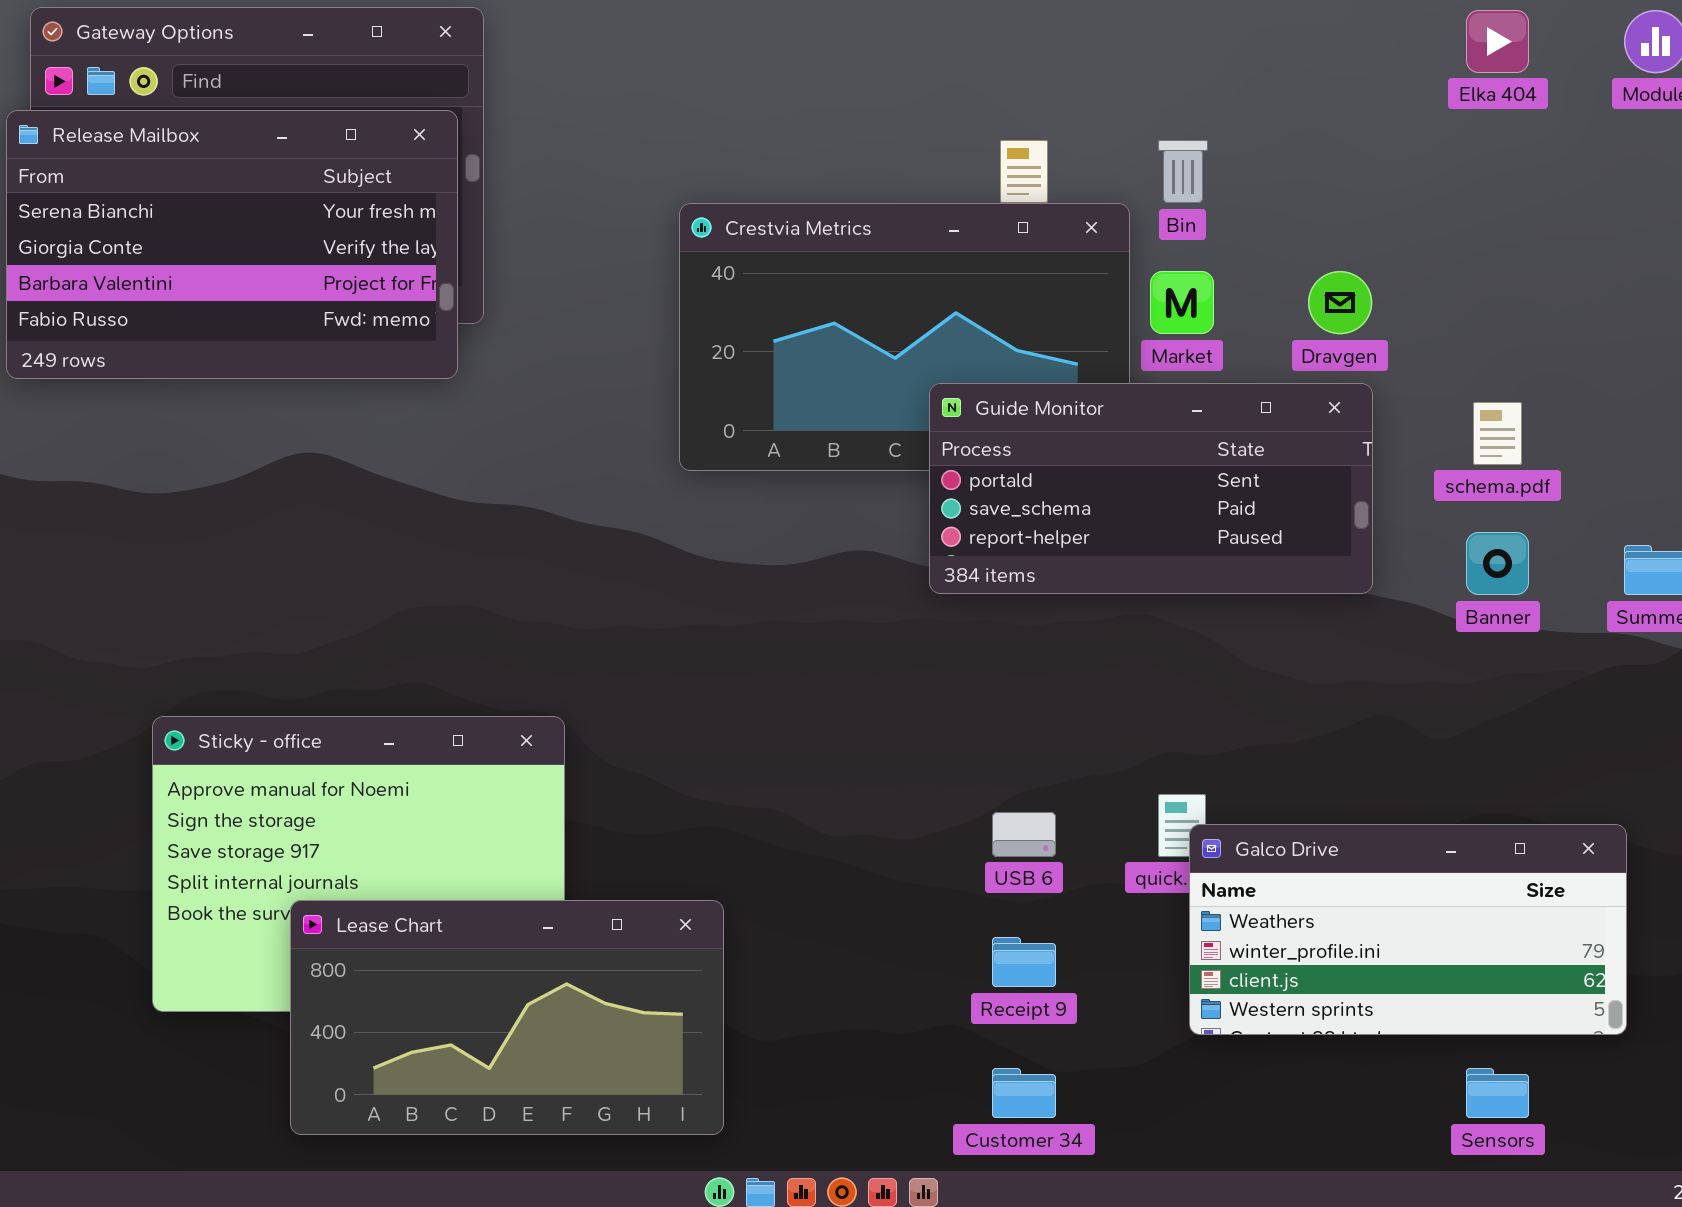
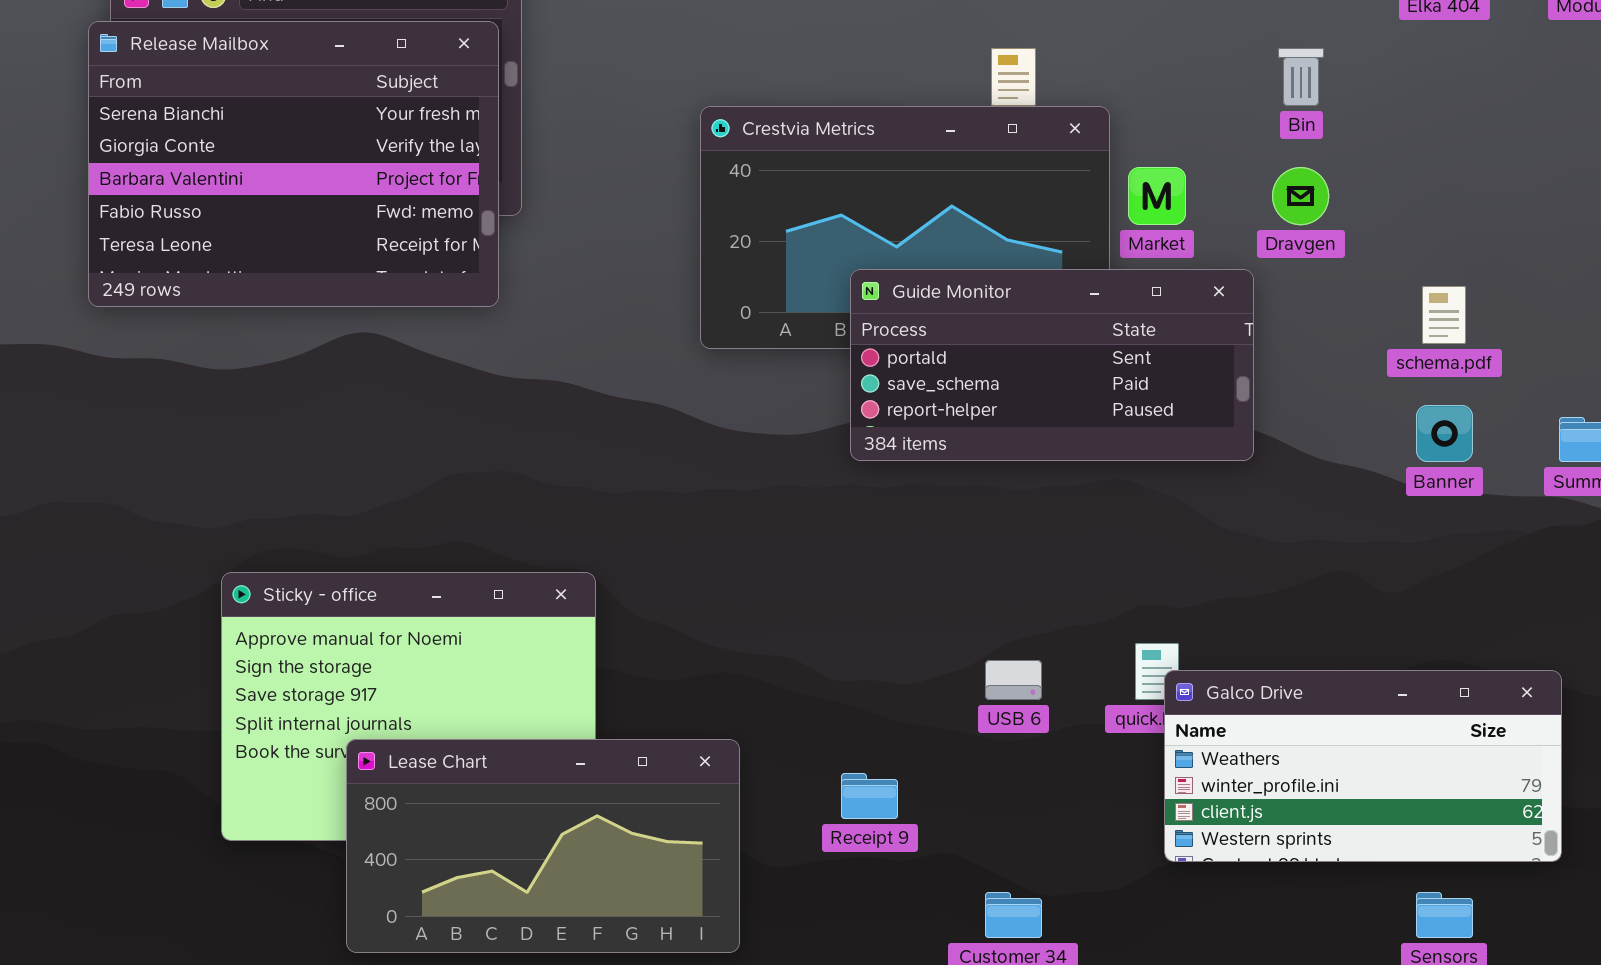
Release Mailbox: [6,110,458,379] -> [88,21,499,307], resized
Bin: [1158,140,1208,203] -> [1278,48,1324,106], moved
Guide Monitor: [929,383,1373,594] -> [850,269,1254,461], moved
Receipt 9: [992,937,1056,987] -> [841,773,898,819], moved

